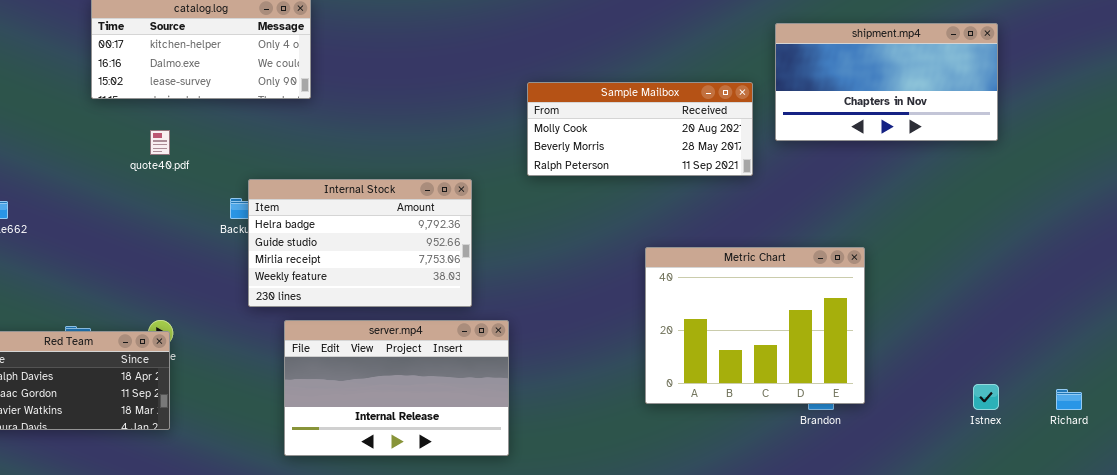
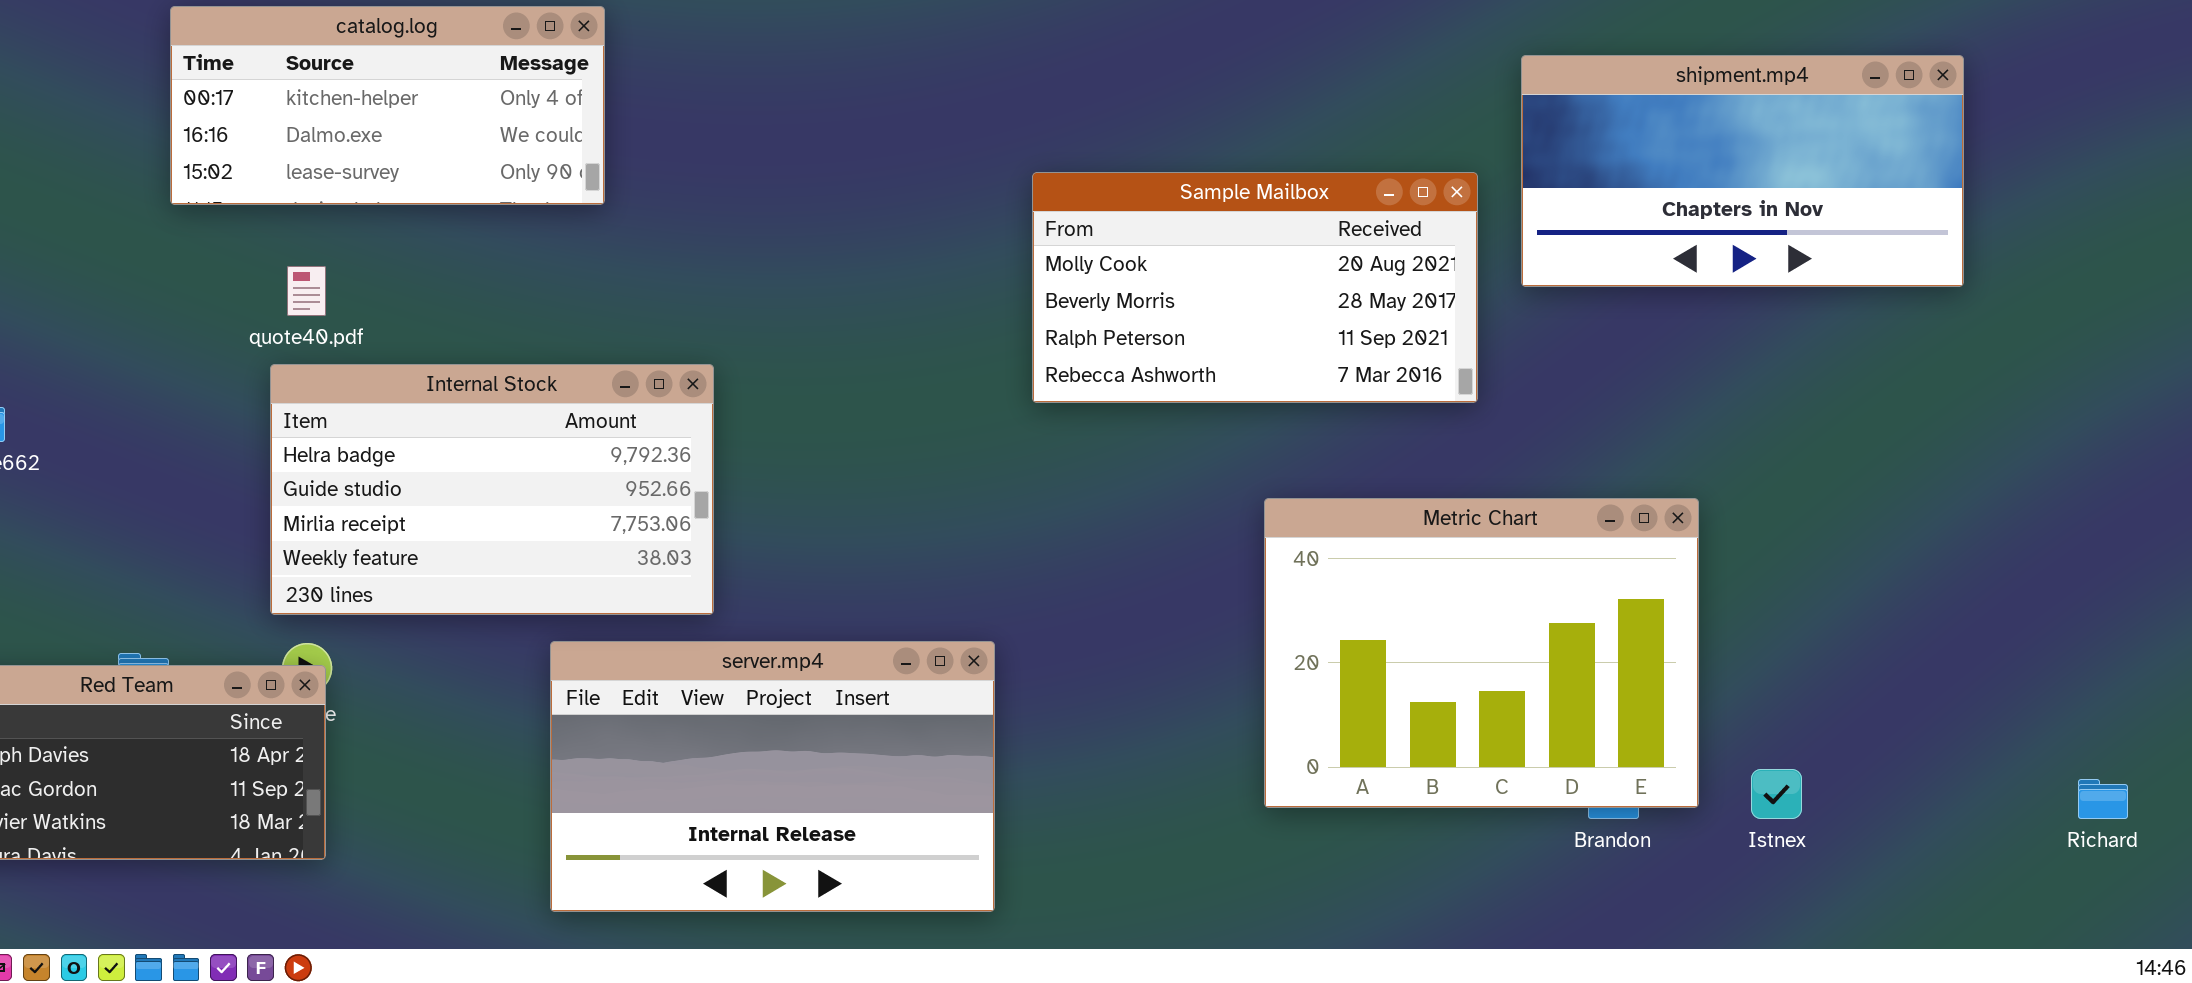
Sample Mailbox: [527,82,753,176] -> [1032,172,1478,403], resized
Internal Stock: [248,179,472,307] -> [270,364,714,615], moved
Istnex: [973,384,999,410] -> [1751,769,1802,819], moved

